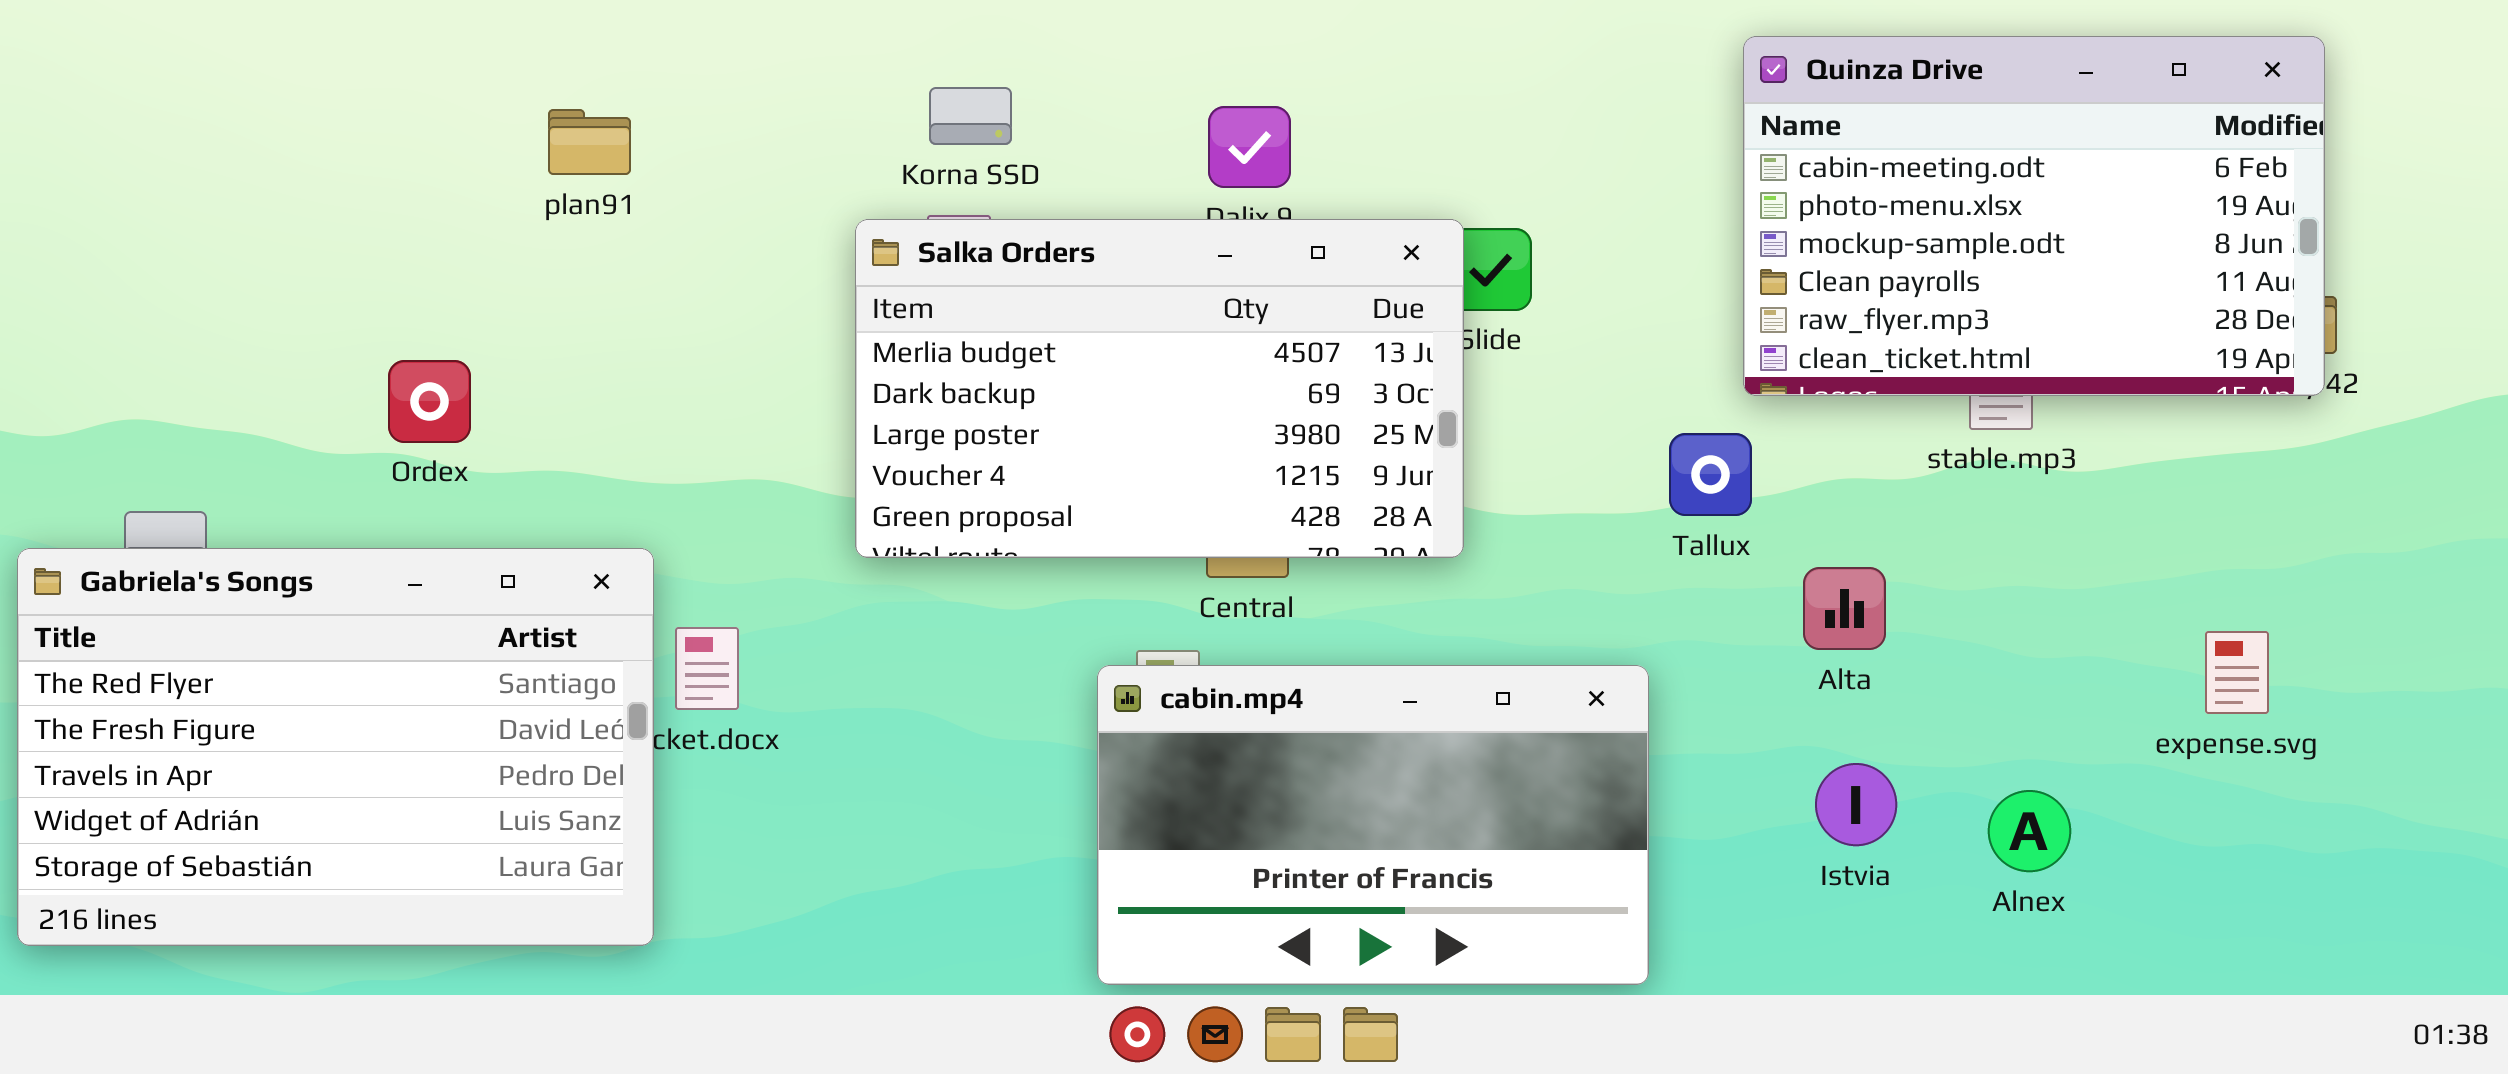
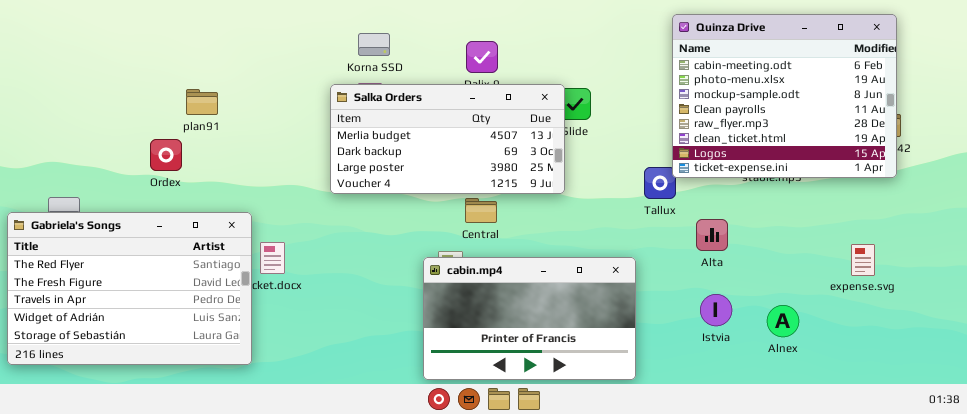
Quinza Drive: [1743,36,2325,396] -> [672,14,897,178], resized
plan91: [548,109,631,175] -> [186,89,218,115], moved
Salka Orders: [855,219,1464,558] -> [330,84,565,194], resized

